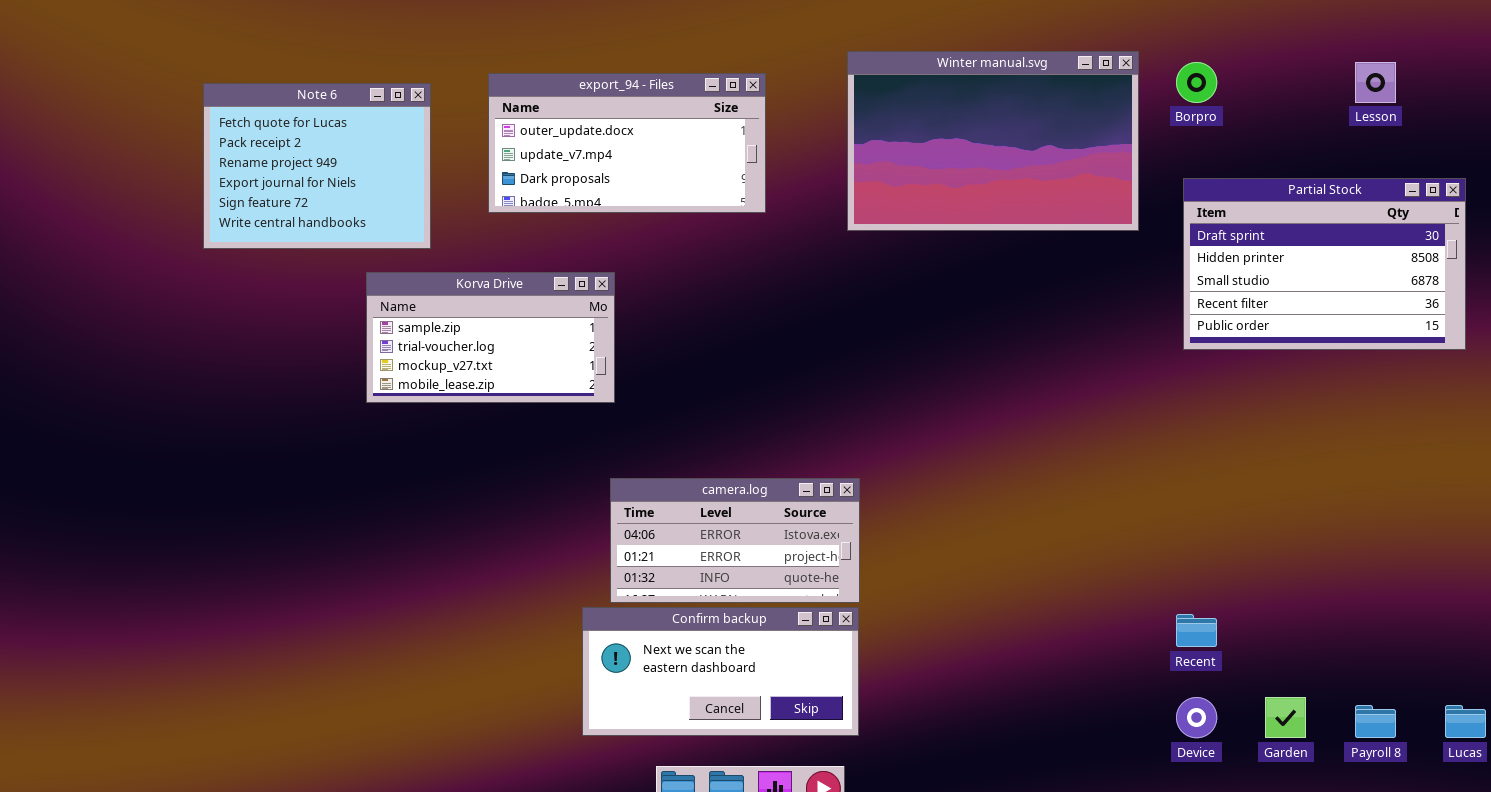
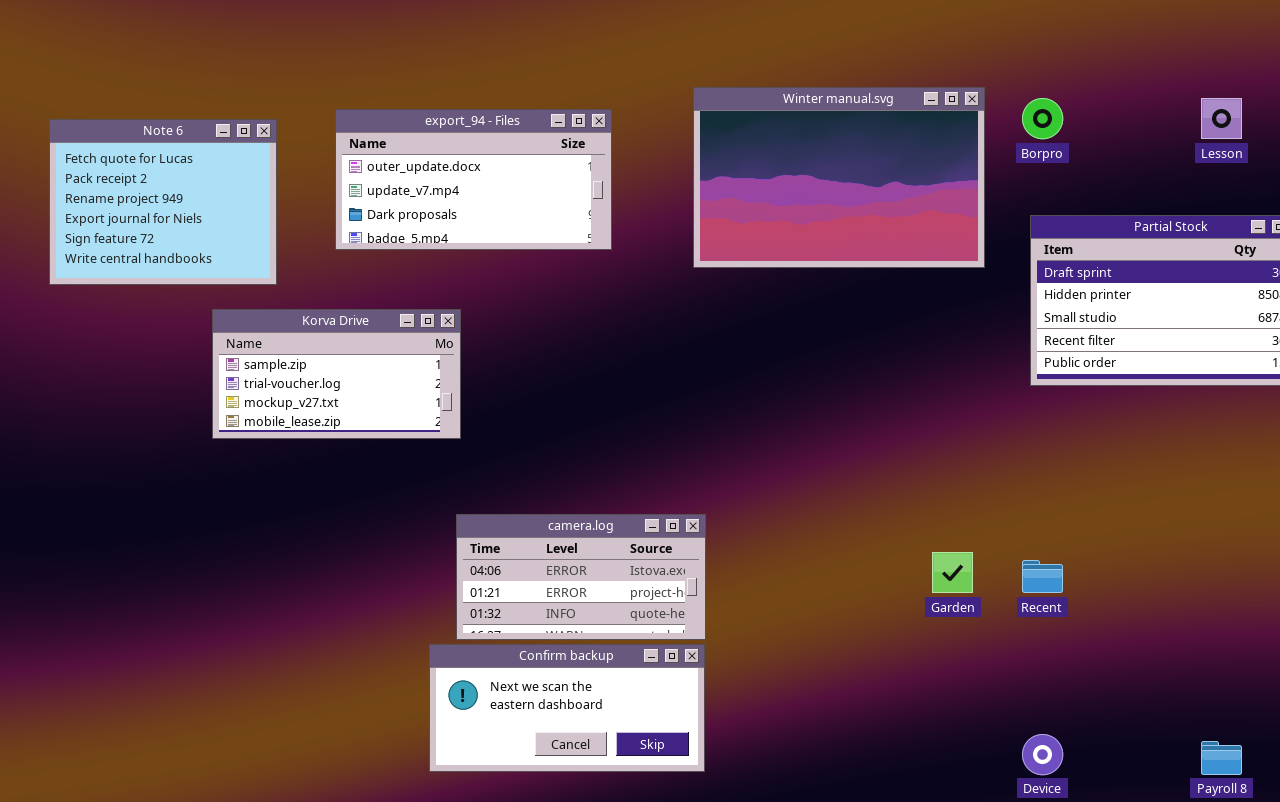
Recent: [1176,614,1217,647] -> [1022,560,1063,593], moved
Garden: [1265,697,1306,738] -> [932,552,973,593], moved

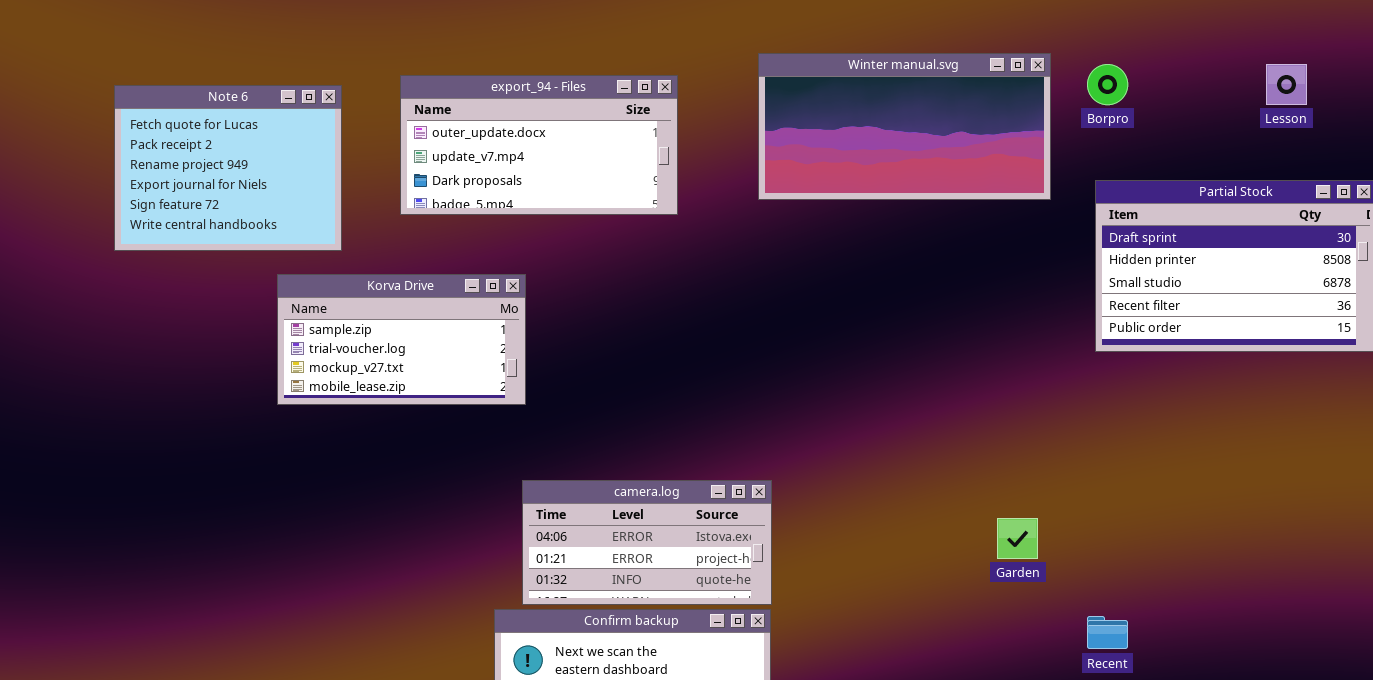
Winter manual.svg: [693,87,985,268] -> [758,53,1051,200], resized
Recent: [1022,560,1063,593] -> [1087,616,1128,649], moved

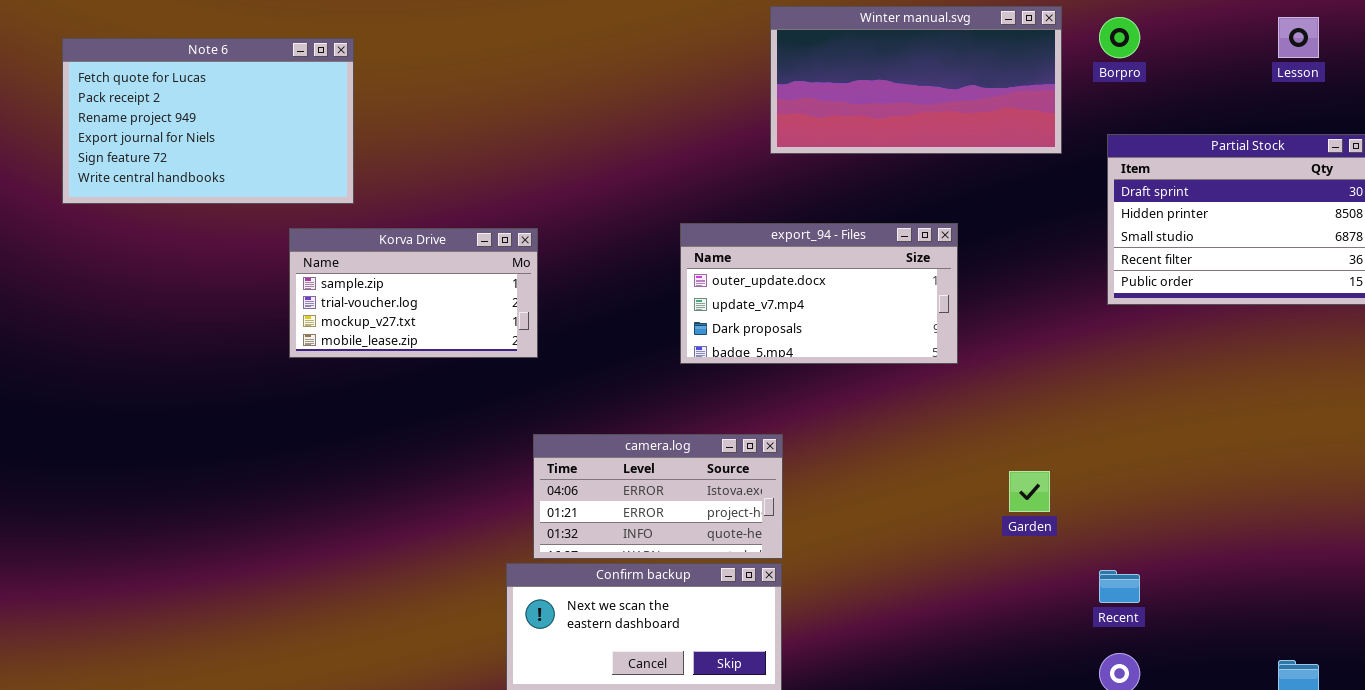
export_94 - Files: [400,75,678,215] -> [680,223,958,364], moved
Note 6: [114,85,342,251] -> [62,38,354,204], resized

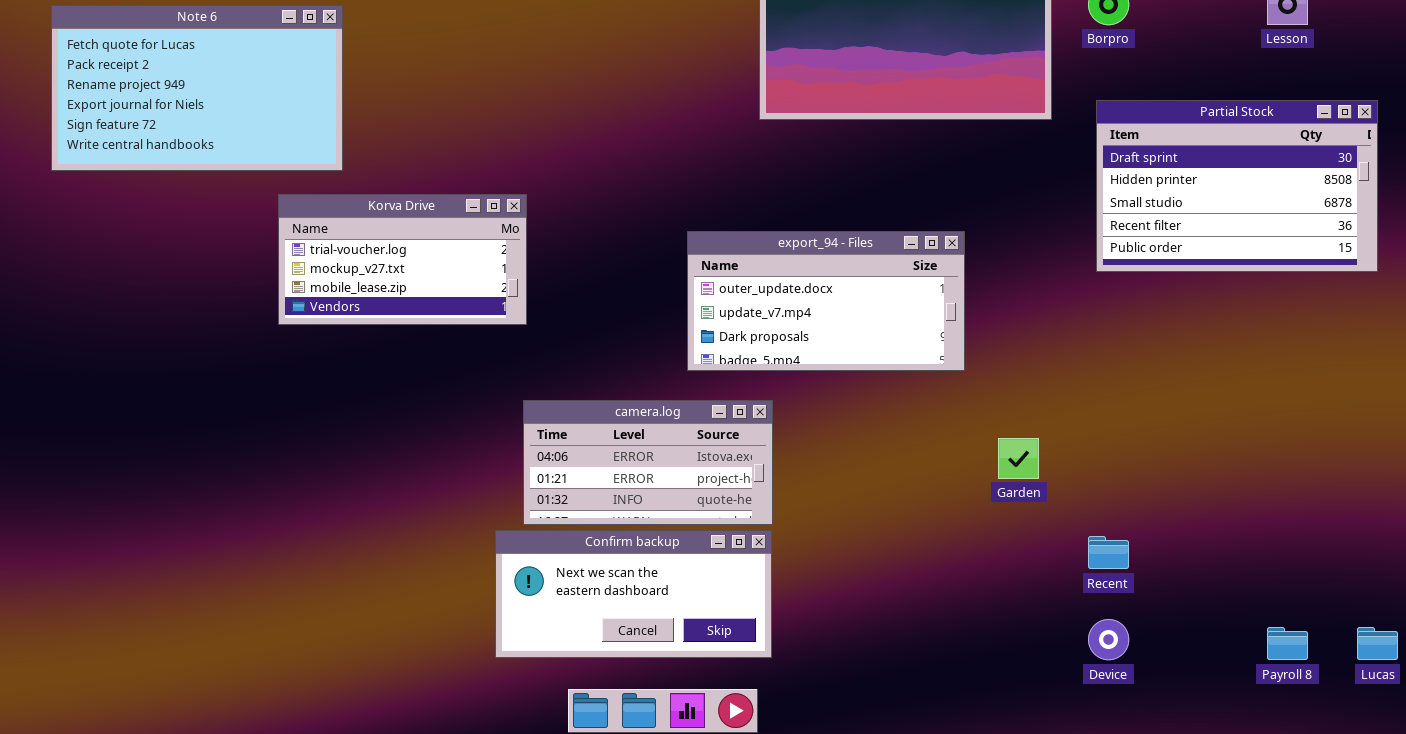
export_94 - Files: [680,223,958,364] -> [687,231,965,371], moved
Korva Drive: [289,228,538,358] -> [278,194,527,325], scrolled down 1 row

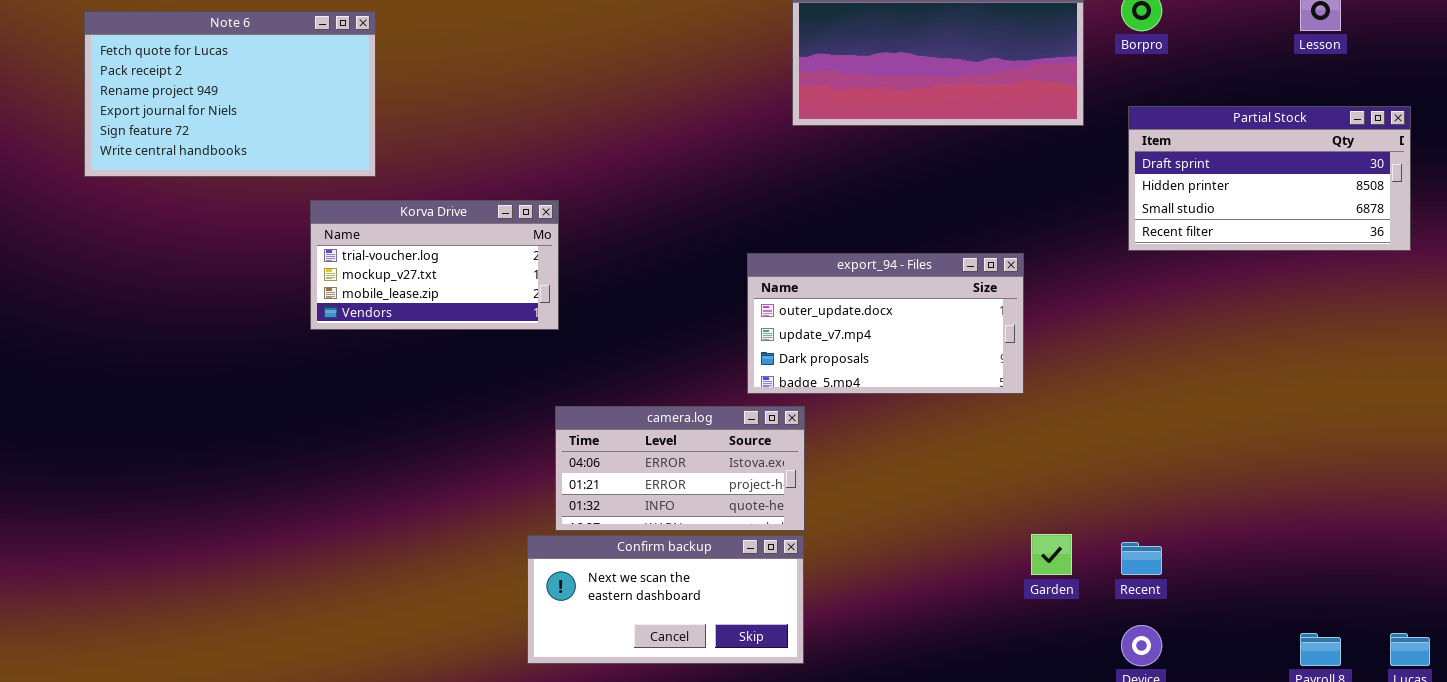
Partial Stock: [1096,100,1378,272] -> [1128,106,1411,251], resized
export_94 - Files: [687,231,965,371] -> [747,253,1024,394], moved
Garden: [998,438,1039,479] -> [1031,534,1072,575], moved

